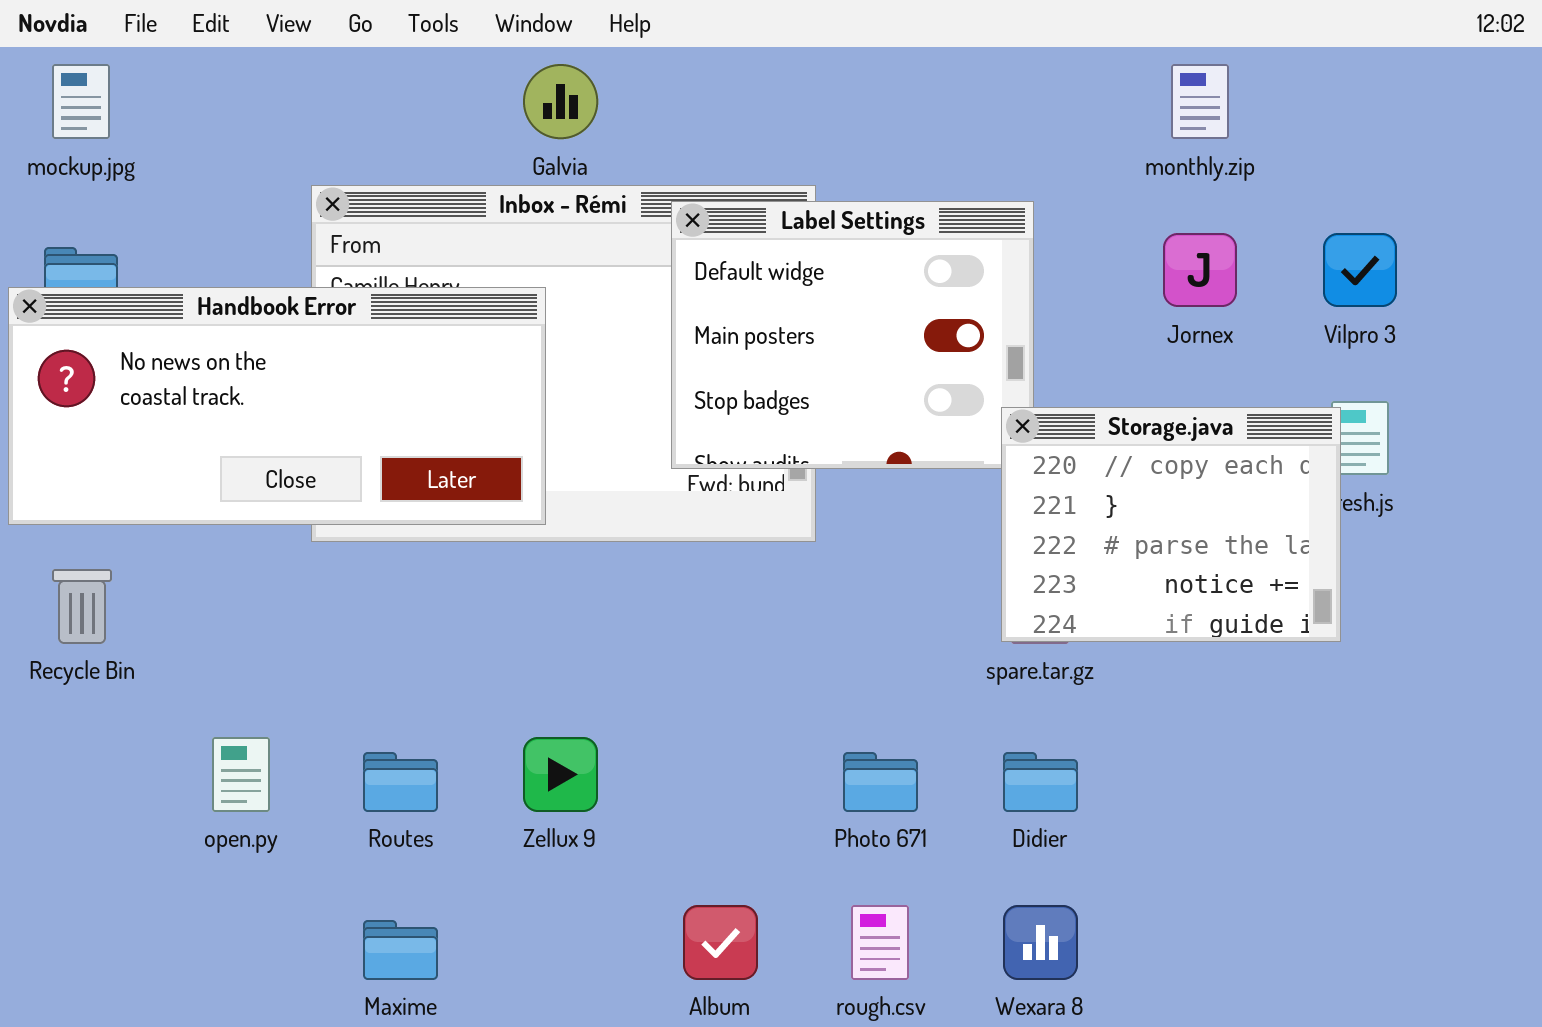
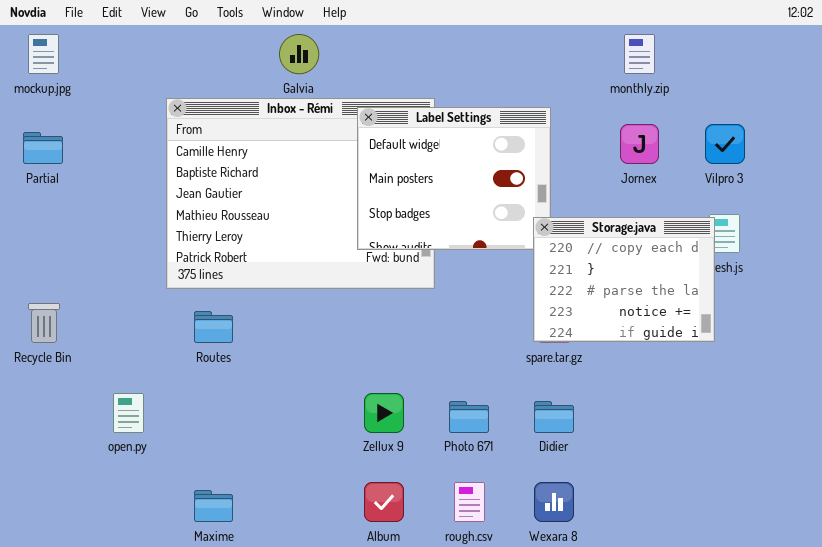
Handbook Error: [8,287,546,525] -> none, closed
Zellux 9: [523,737,598,812] -> [364,393,404,433], moved
Routes: [363,752,438,812] -> [194,311,233,343], moved

